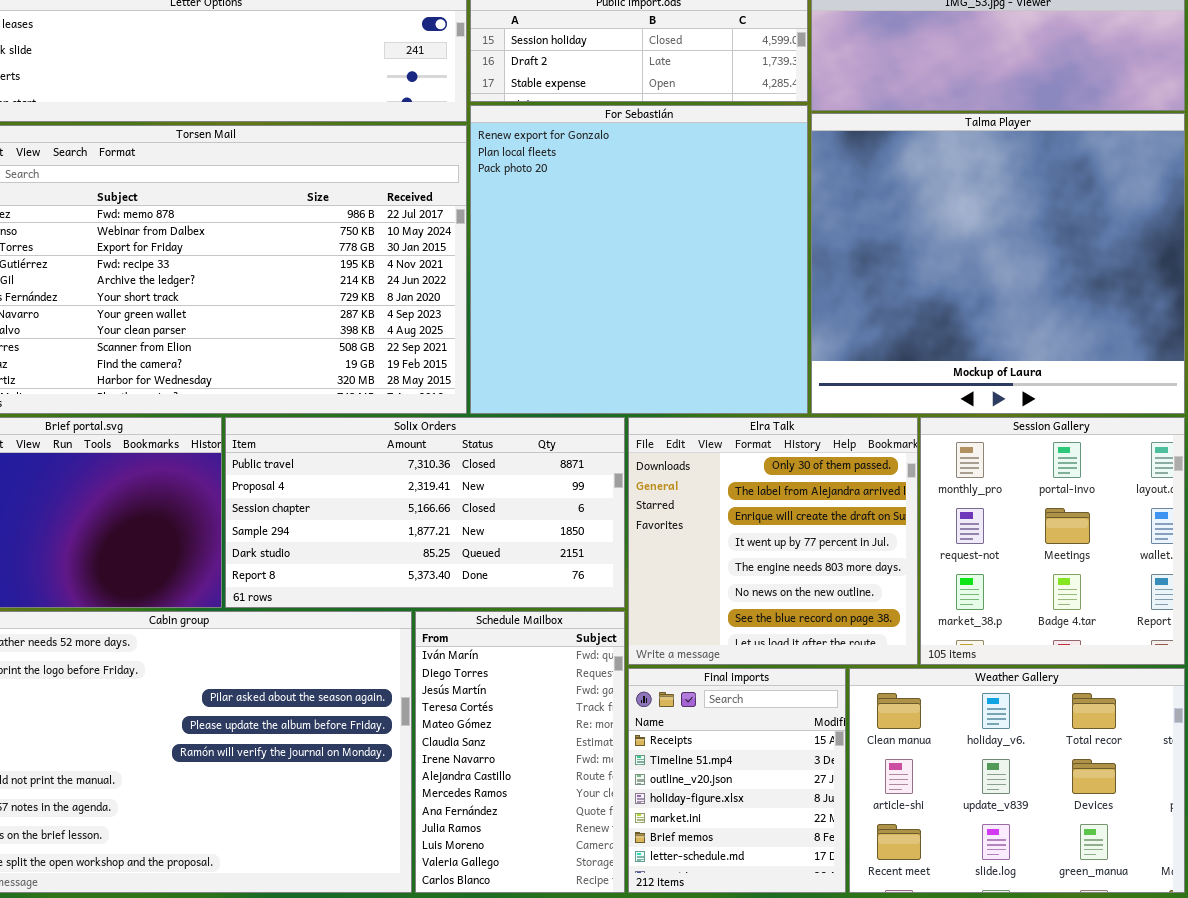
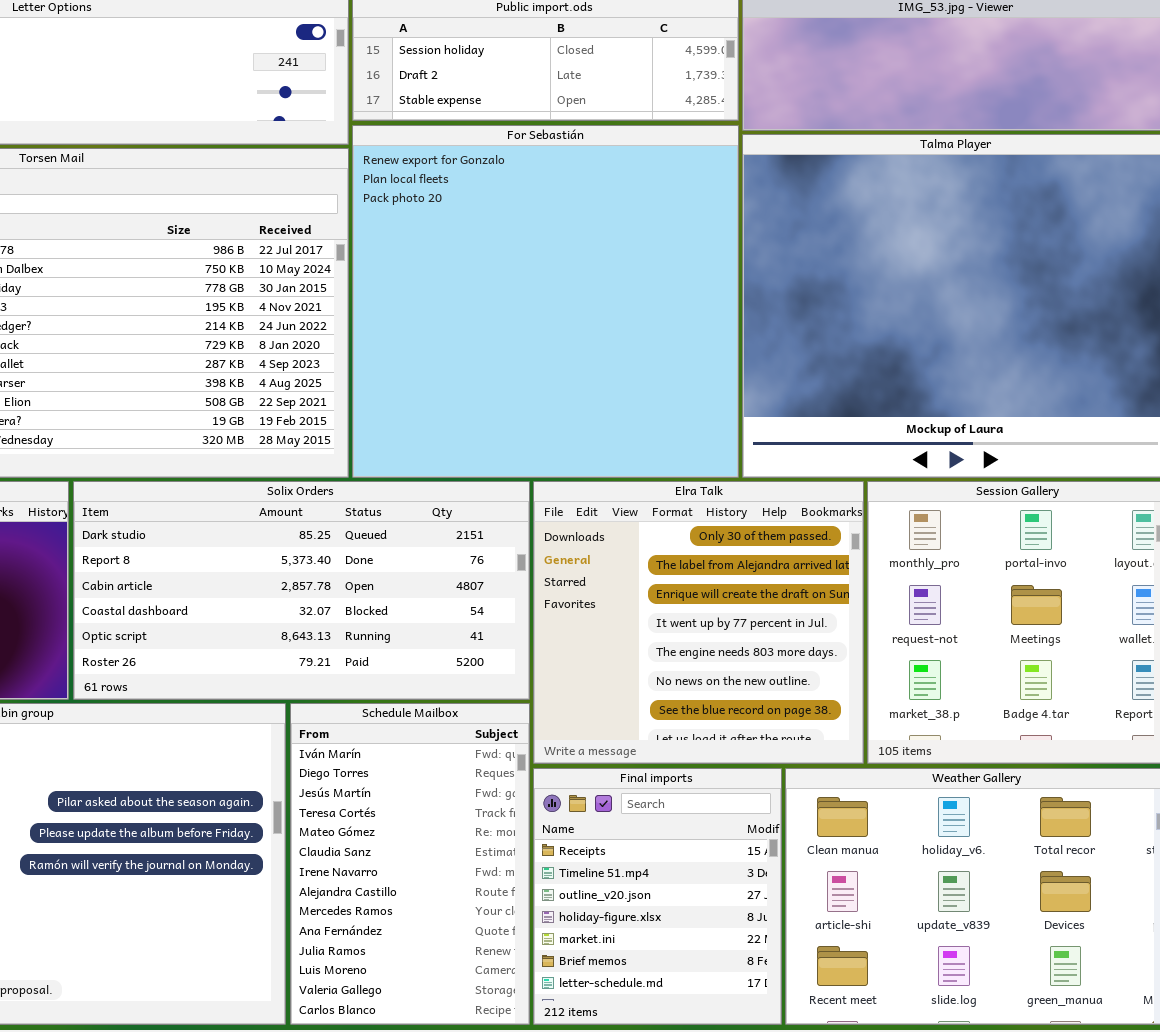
Solix Orders: [225,417,625,608] -> [73,481,530,700], scrolled down 4 rows

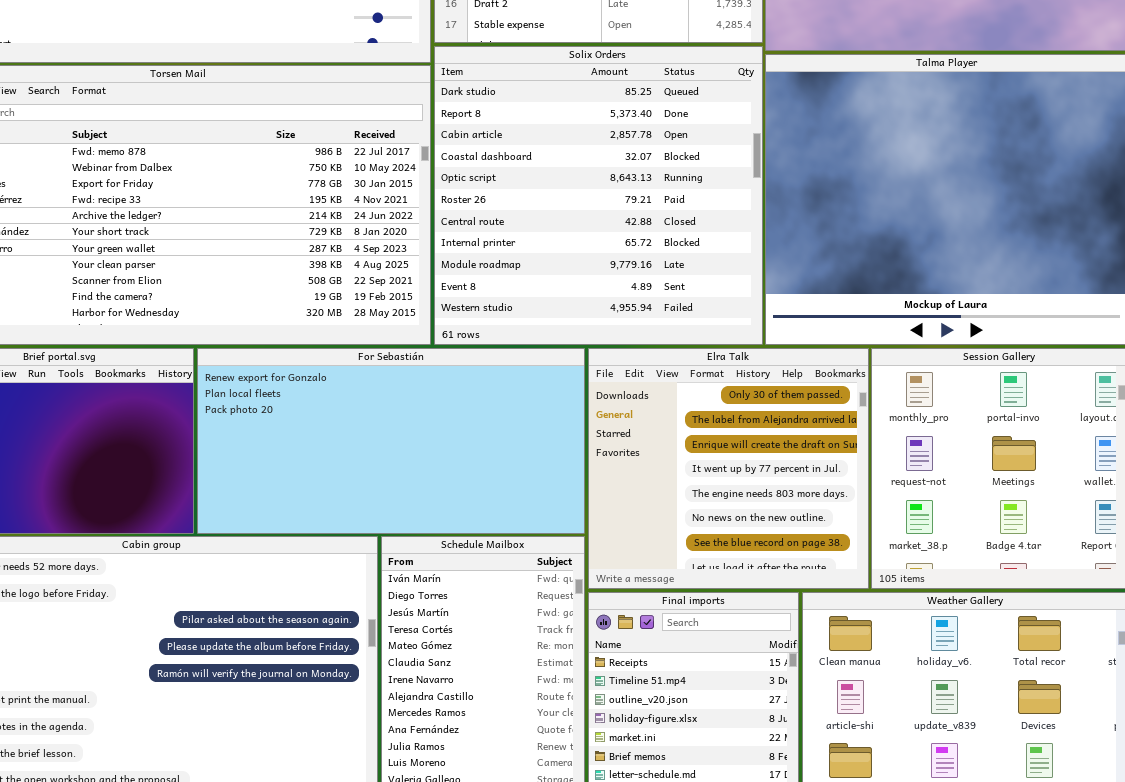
For Sebastián: [352,125,739,478] -> [197,348,585,534], moved, resized
Solix Orders: [73,481,530,700] -> [434,46,763,345], moved, resized

